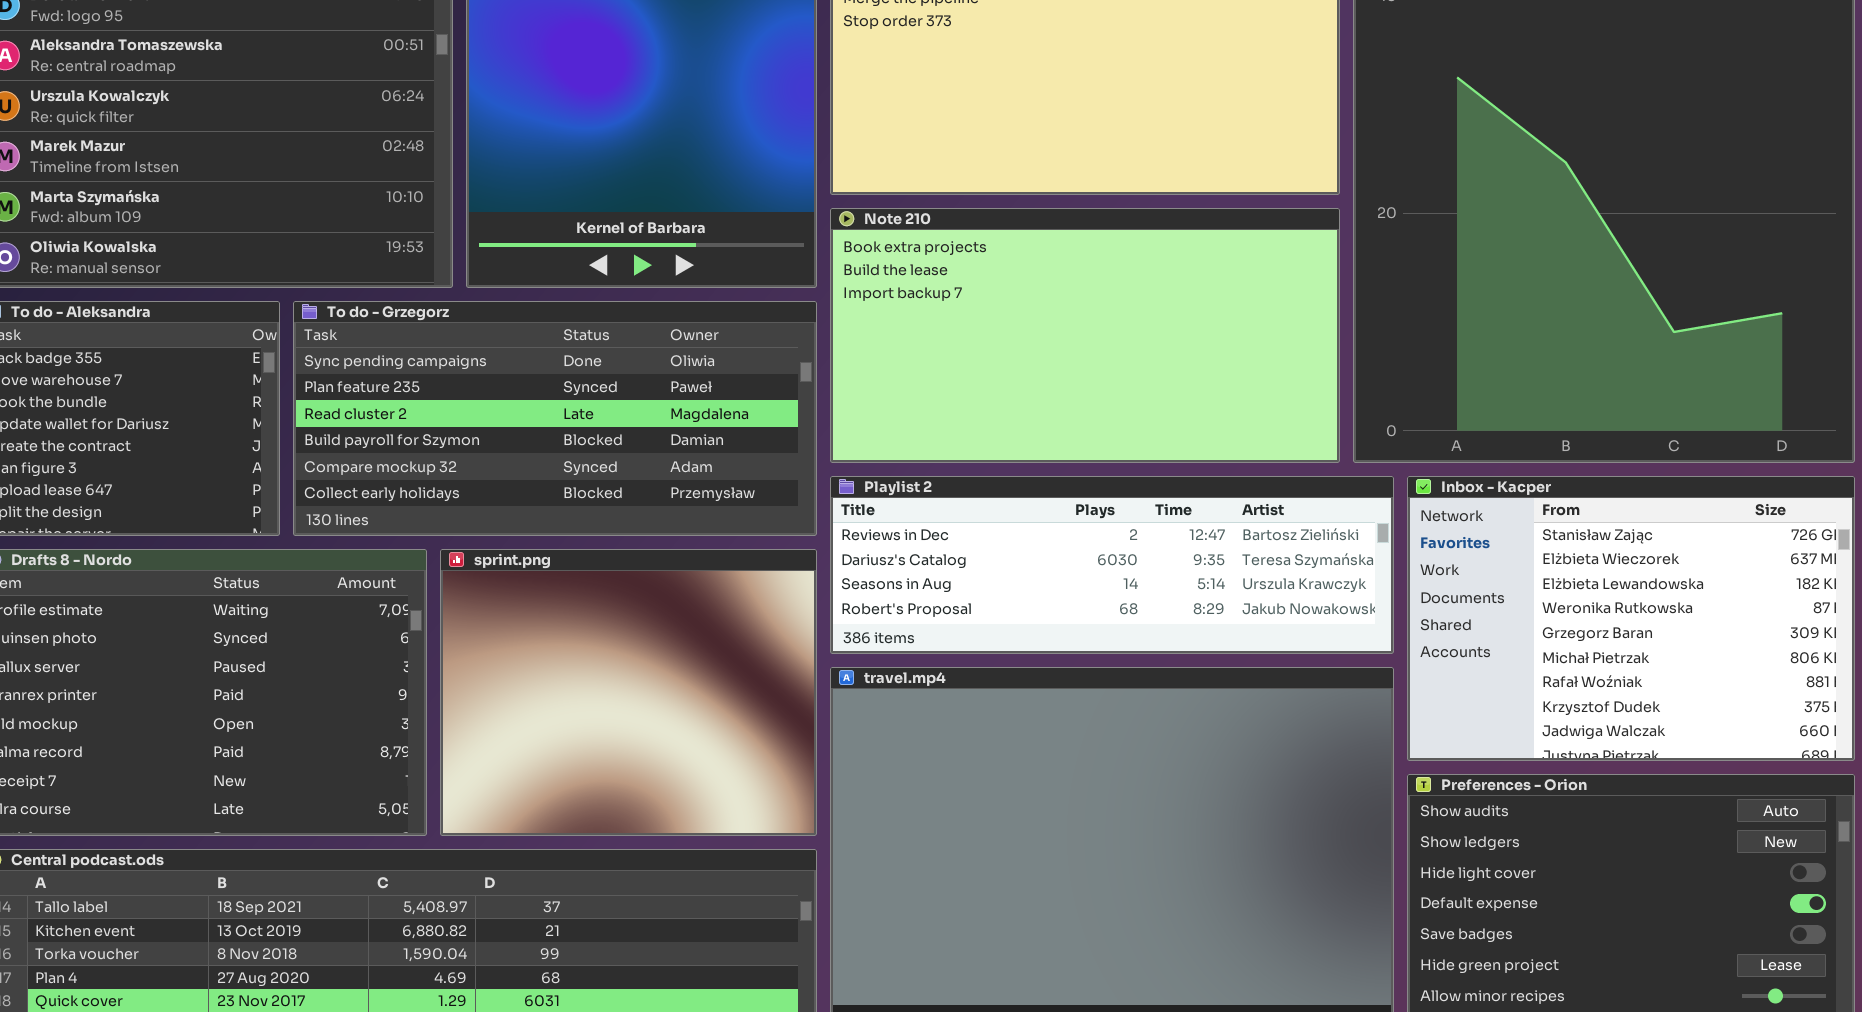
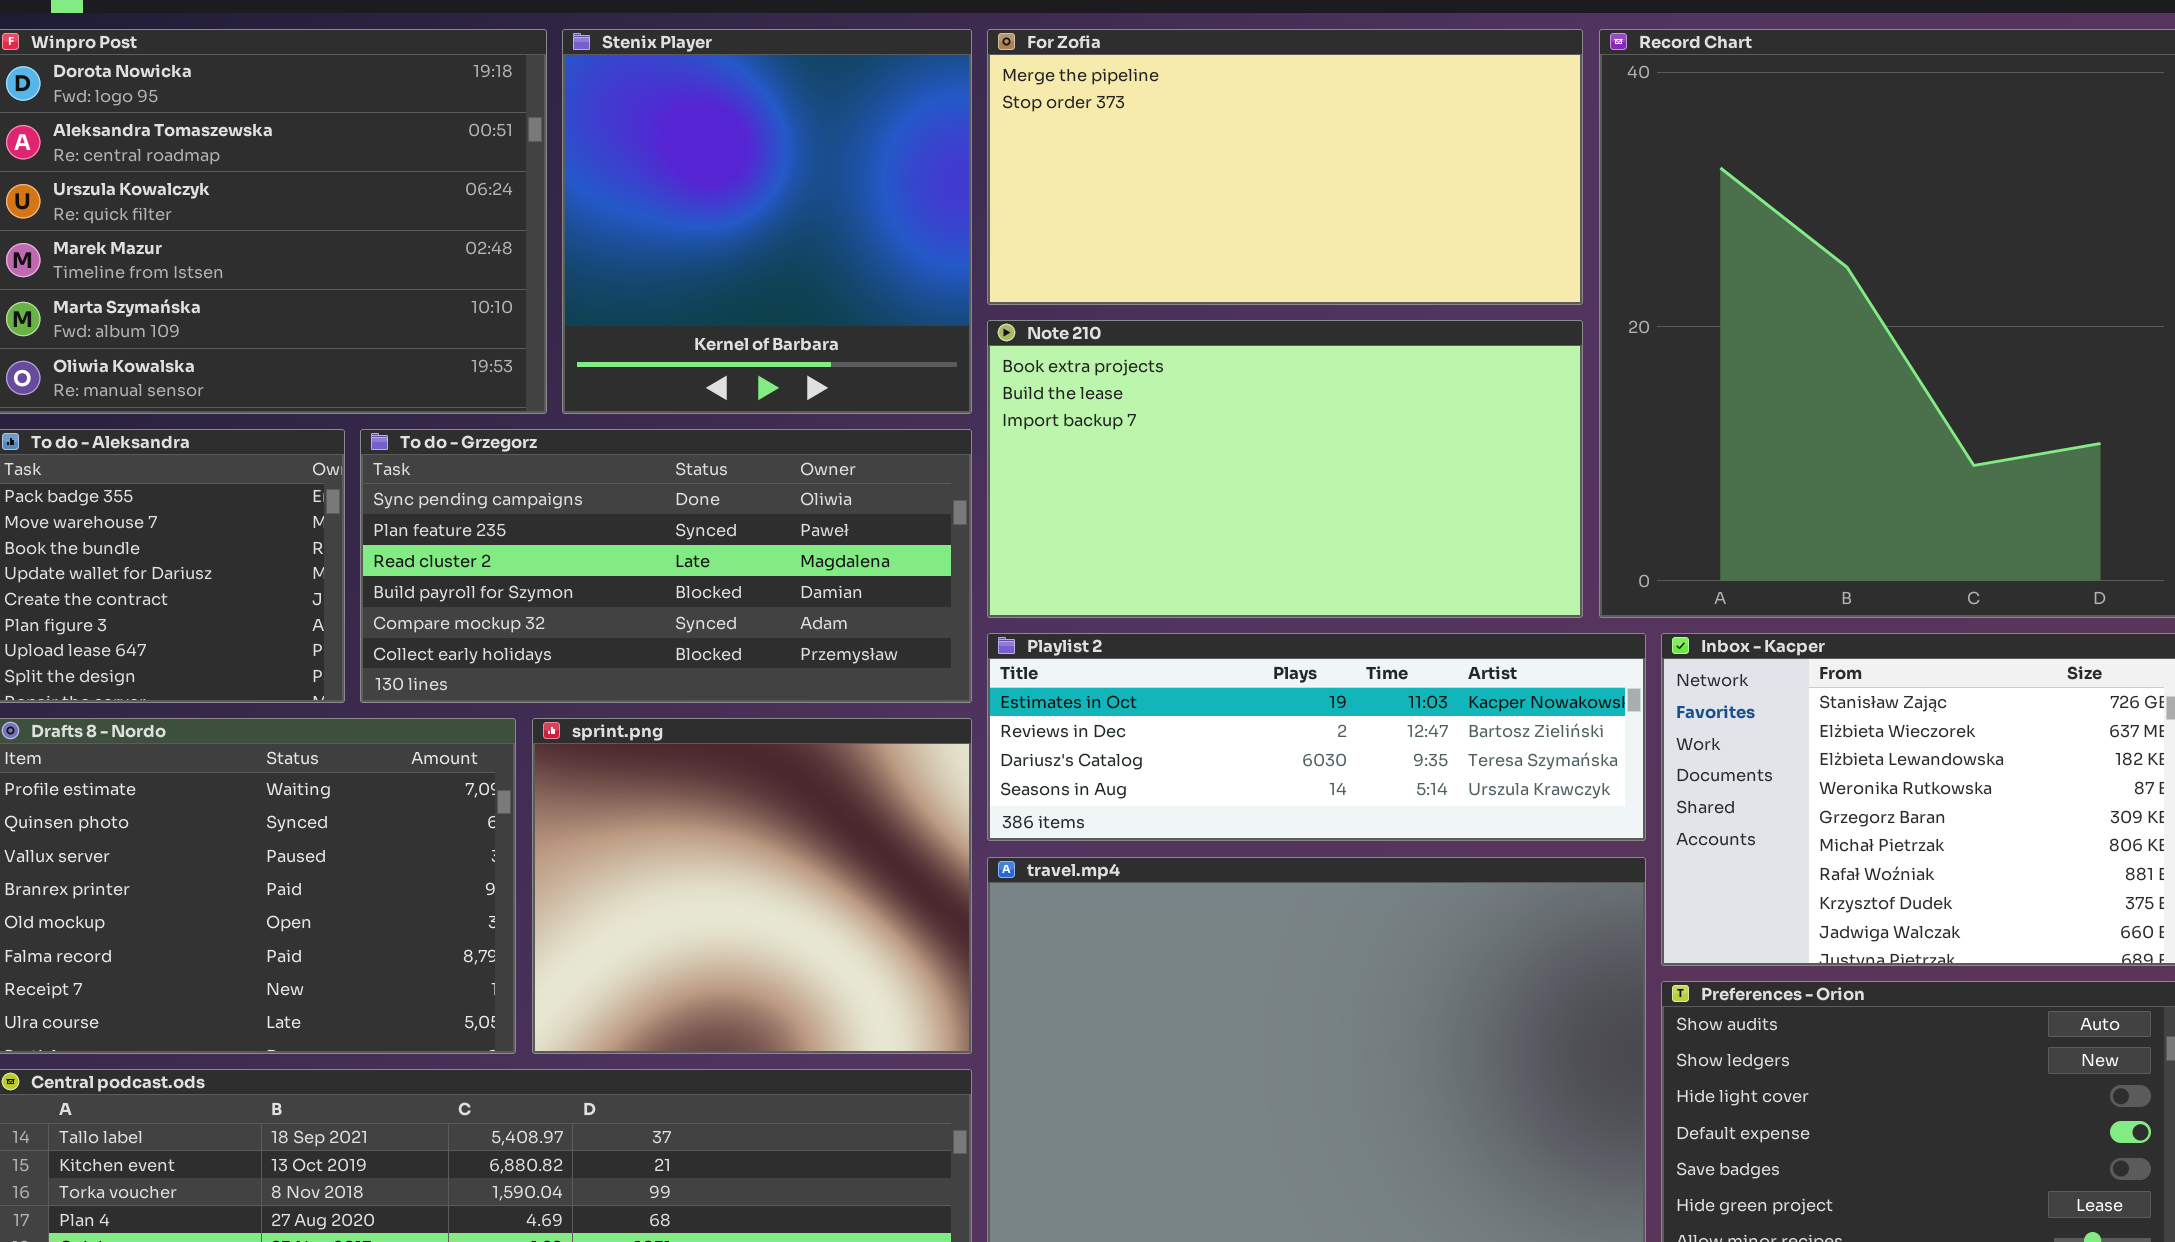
Playlist 2: [830,476,1394,654] -> [987,633,1646,841], scrolled up 1 row

